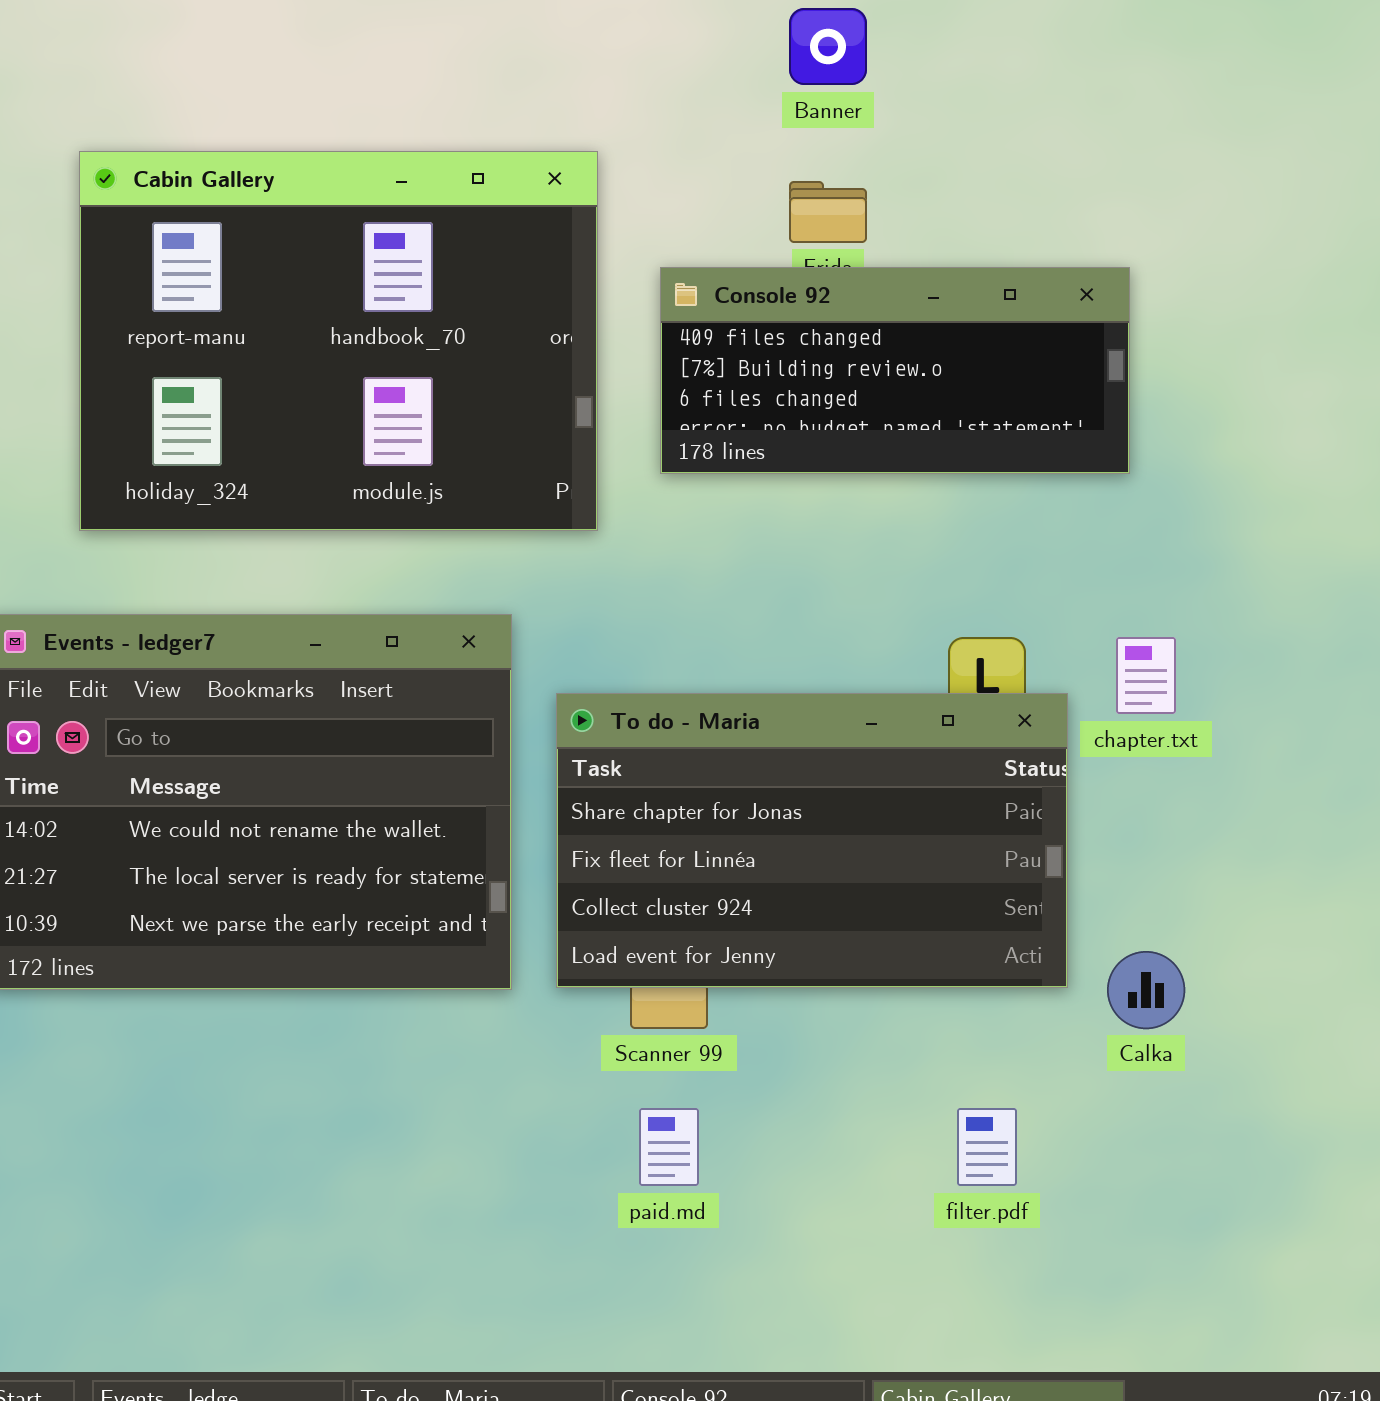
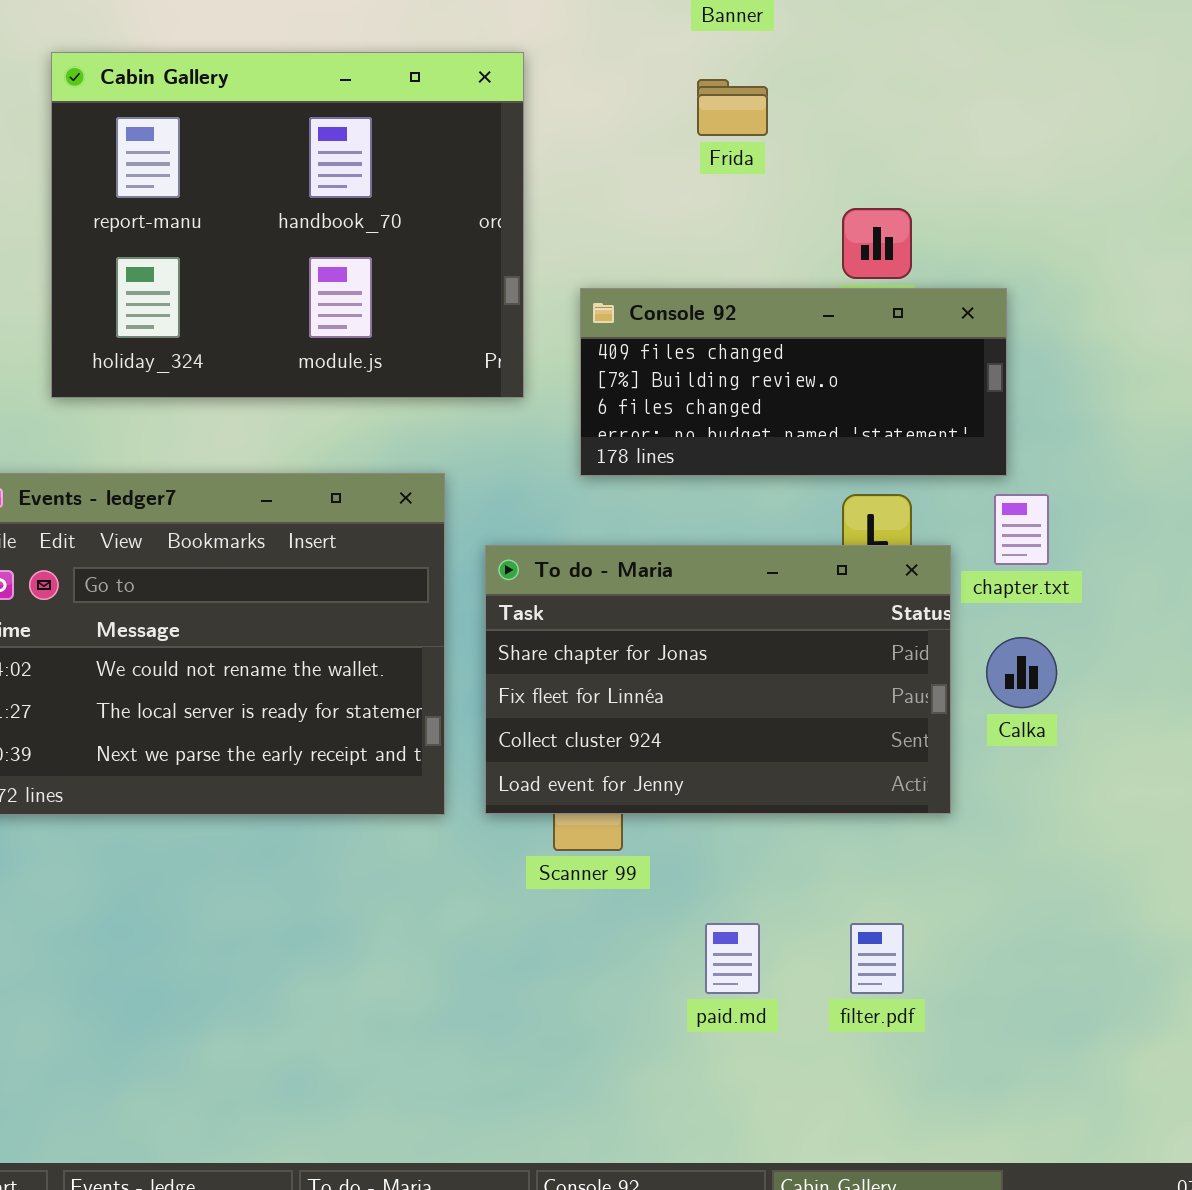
Console 92: [660,267,1130,474] -> [580,288,1007,476], moved
Calka: [1107,951,1185,1029] -> [986,637,1057,708], moved
paid.md: [639,1108,699,1186] -> [705,923,760,994], moved

